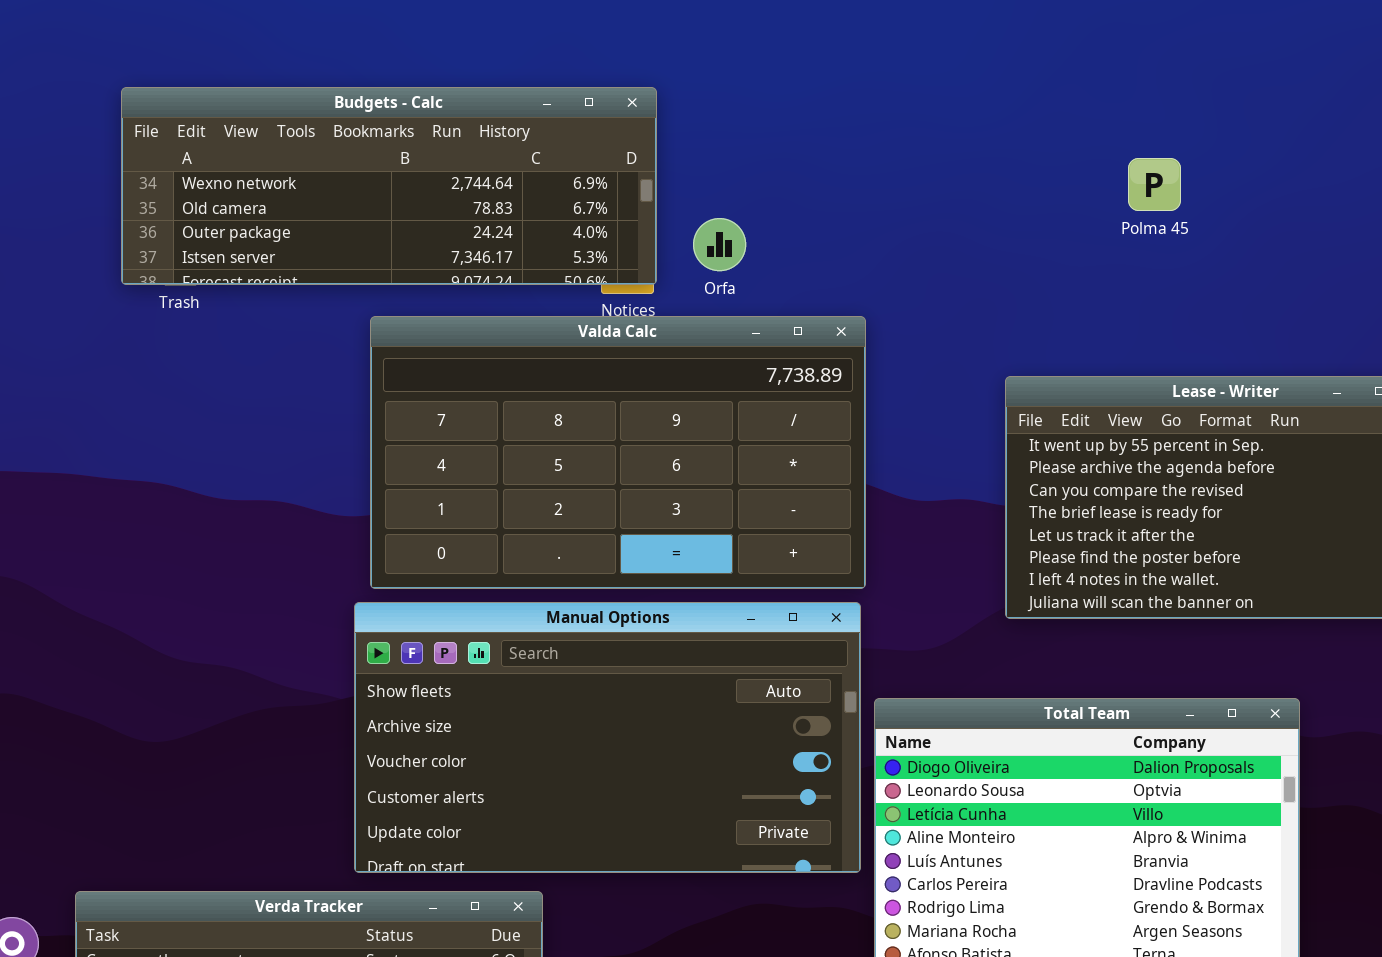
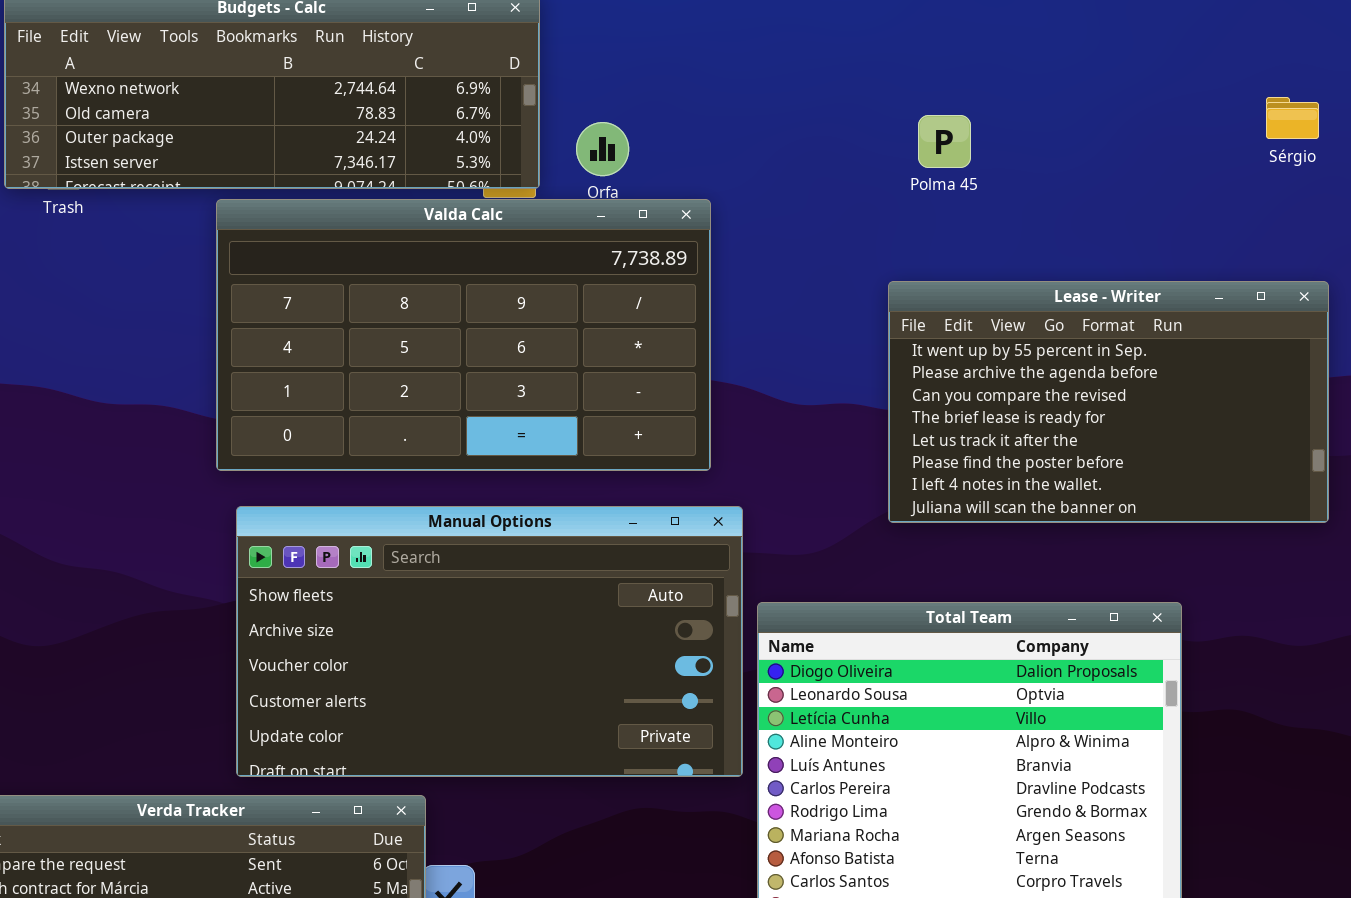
Polma 45: [1128,158,1181,211] -> [918,115,971,168], moved
Valda Calc: [370,316,866,589] -> [216,199,711,471], moved

